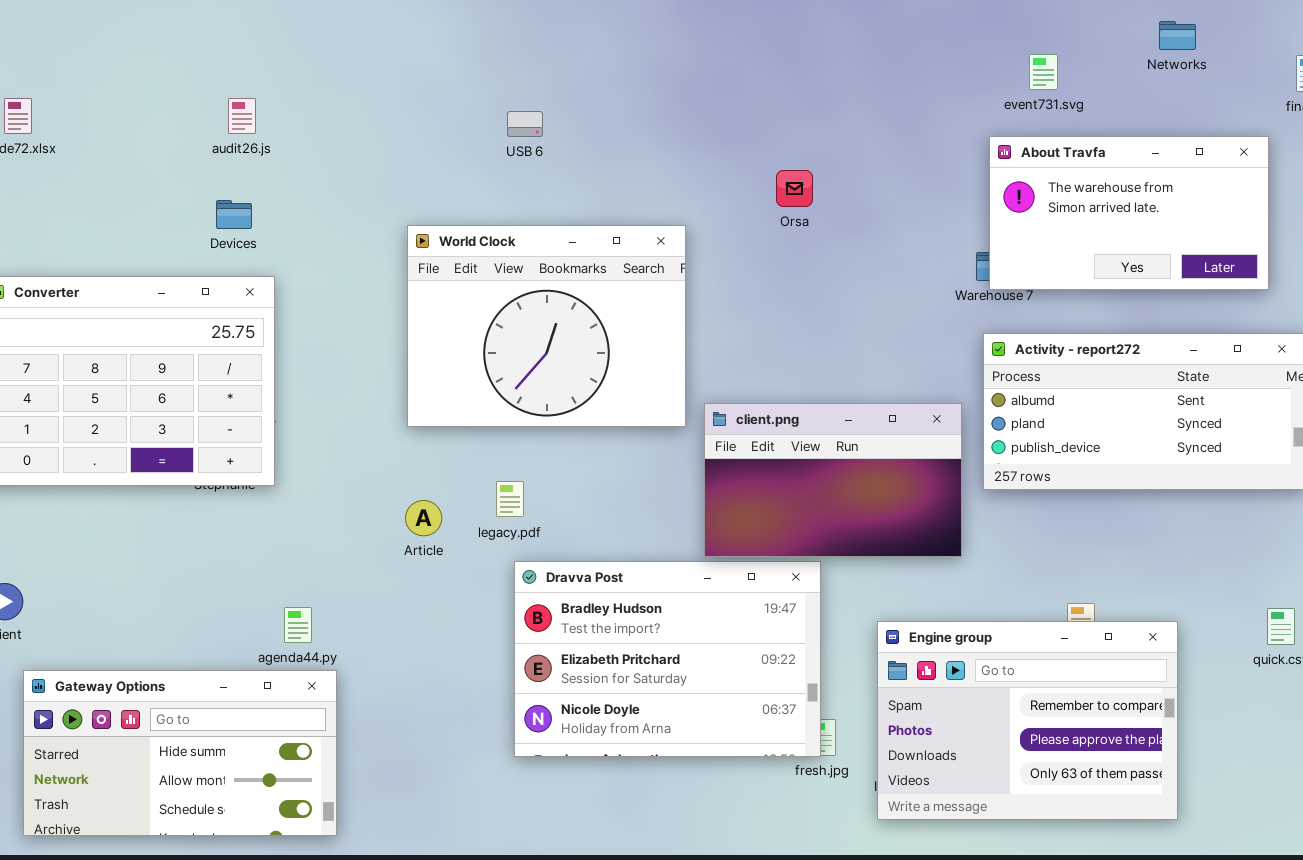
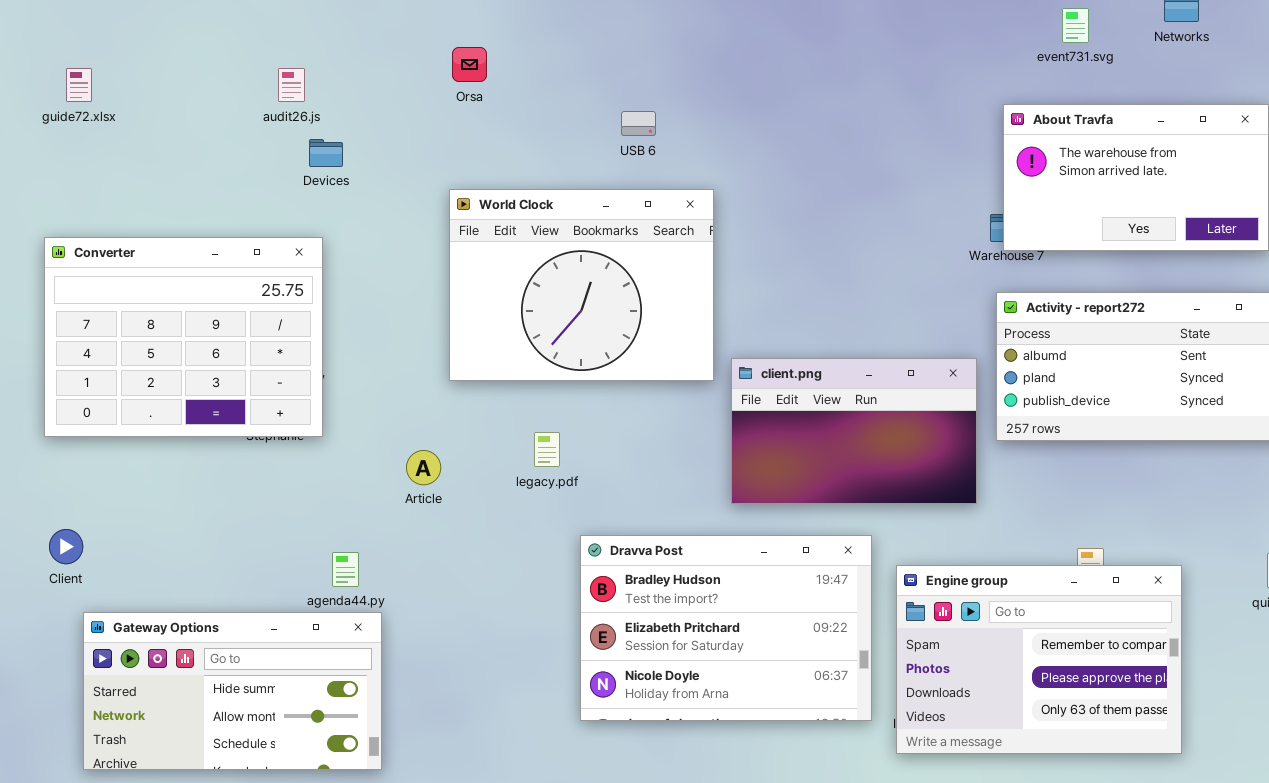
event731.svg: [1029,54,1058,90] -> [1062,8,1089,43], moved
USB 6: [507,111,543,137] -> [621,111,656,136], moved
Orsa: [776,170,813,207] -> [452,47,487,82], moved
Devices: [216,200,252,229] -> [309,139,343,167], moved
Article: [405,500,442,536] -> [406,450,441,485], moved
Dravva Post: [514,561,821,757] -> [580,535,872,721], moved

